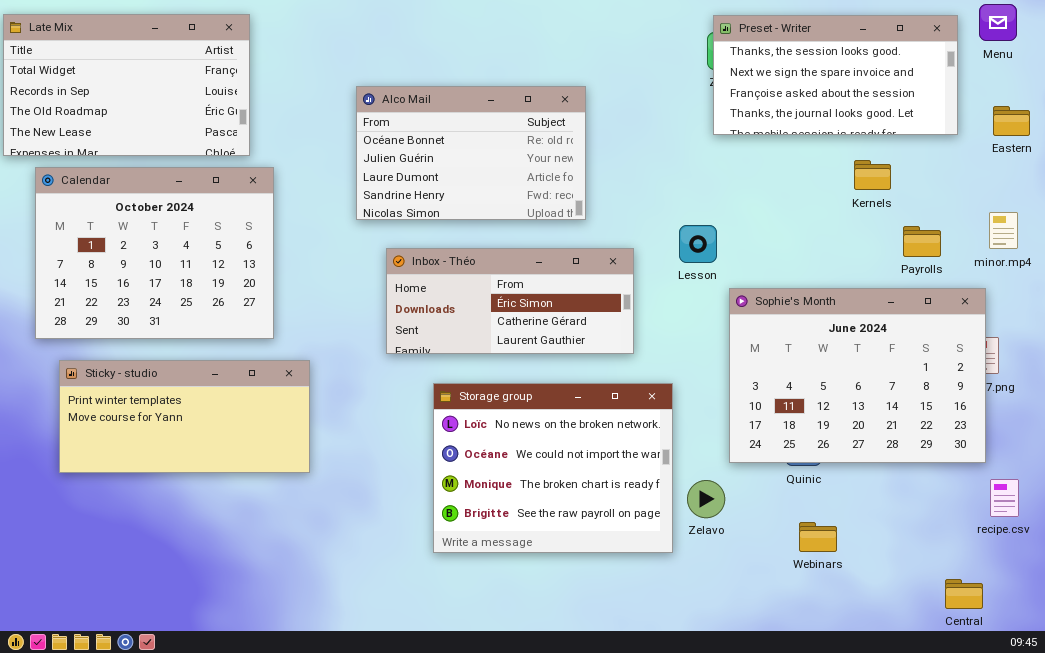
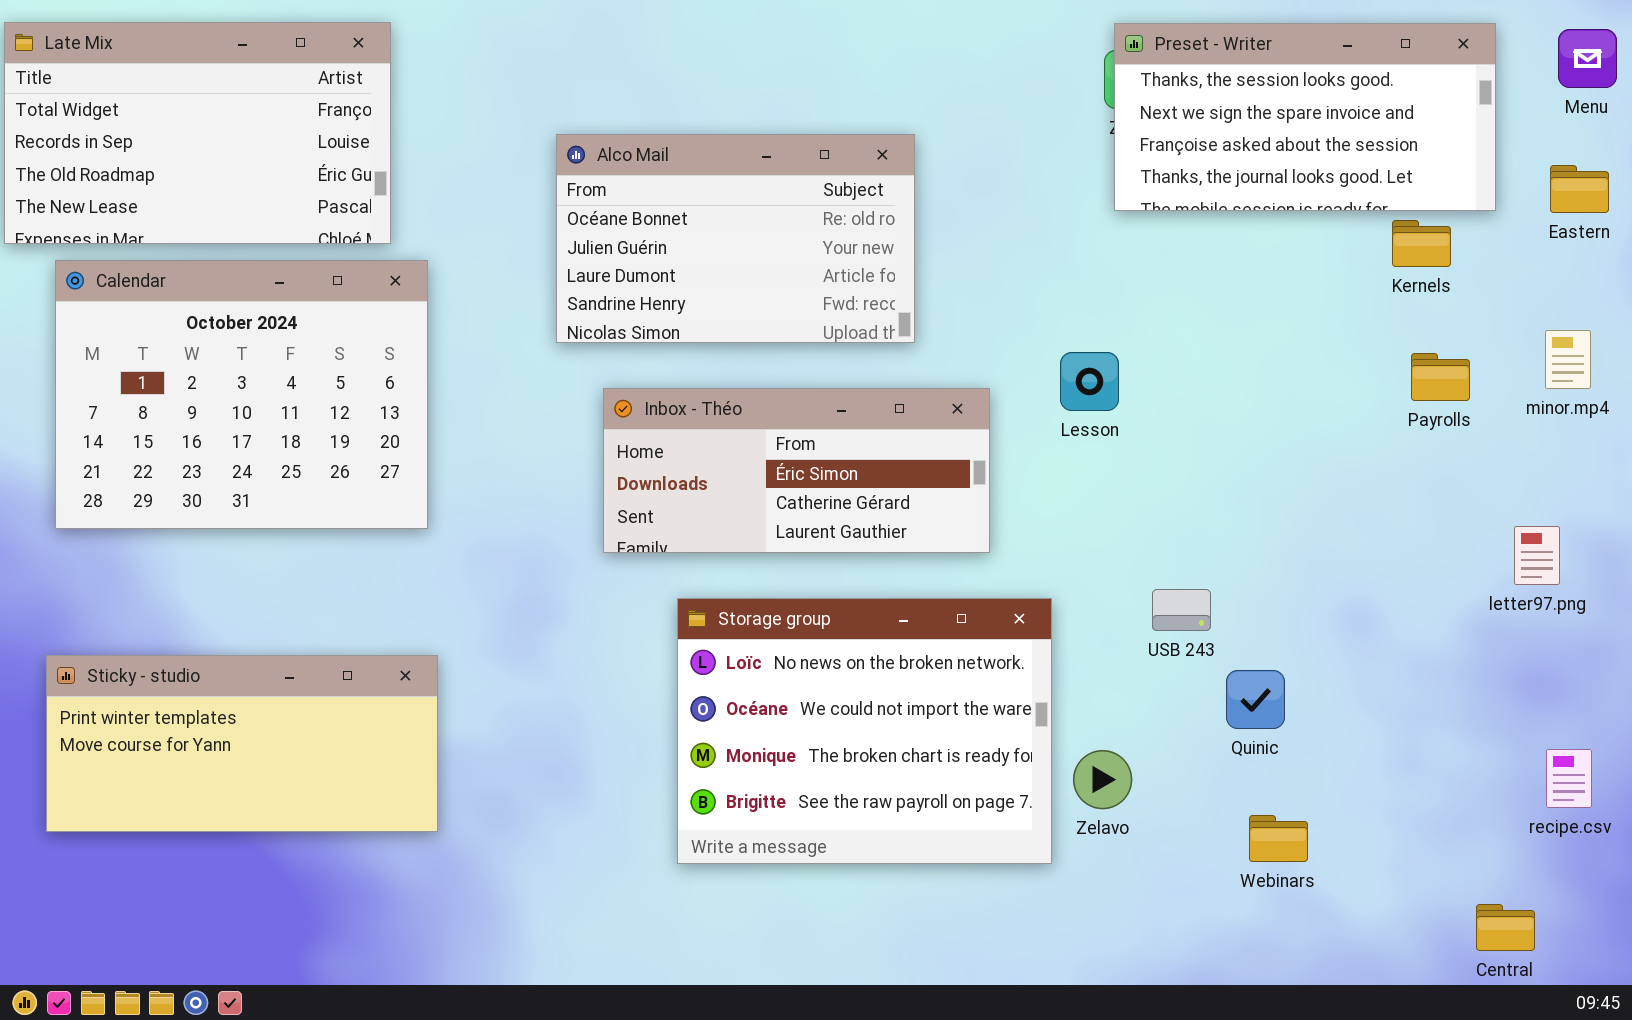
Menu: [979,4,1017,41] -> [1558,29,1617,88], moved
Kernels: [854,160,891,190] -> [1392,220,1451,267], moved
Sophie's Month: [729,288,986,463] -> none, closed
Sticky - studio: [59,360,310,473] -> [46,655,438,832], moved

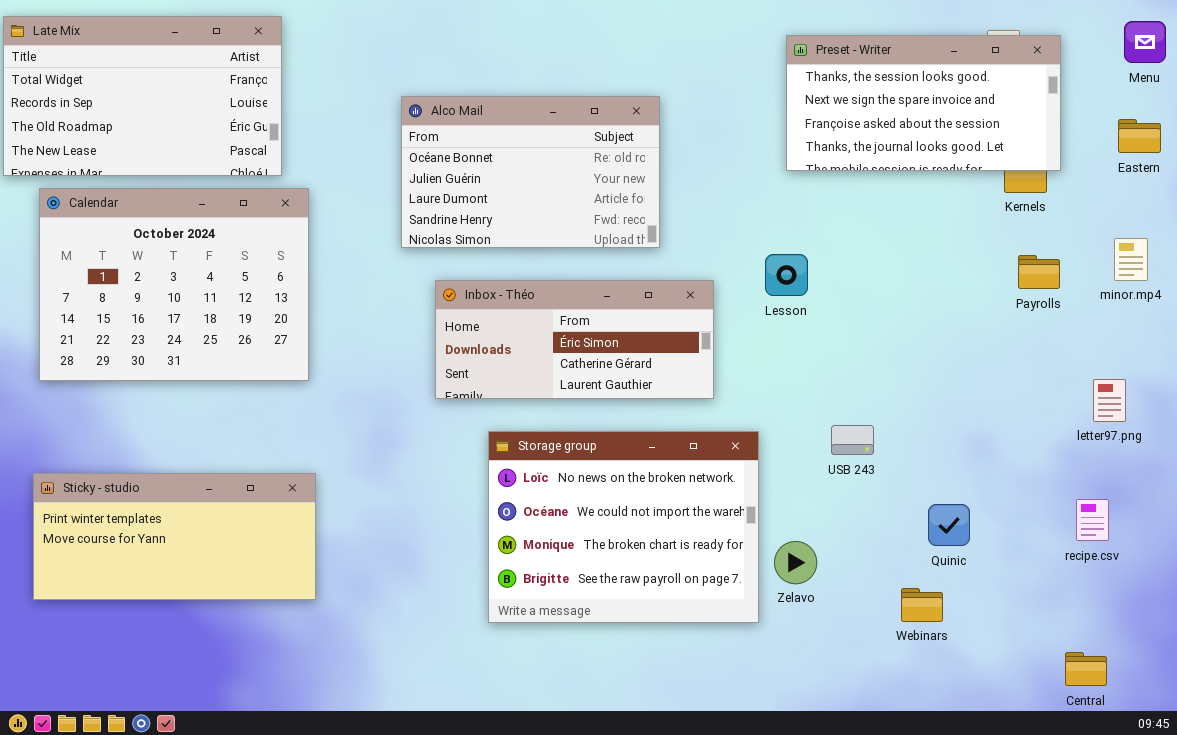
Preset - Writer: [1114,23,1496,211] -> [786,35,1061,171], moved
Quinic: [1226,670,1285,729] -> [928,504,970,546], moved
recipe.csv: [1546,749,1592,808] -> [1076,499,1109,541], moved

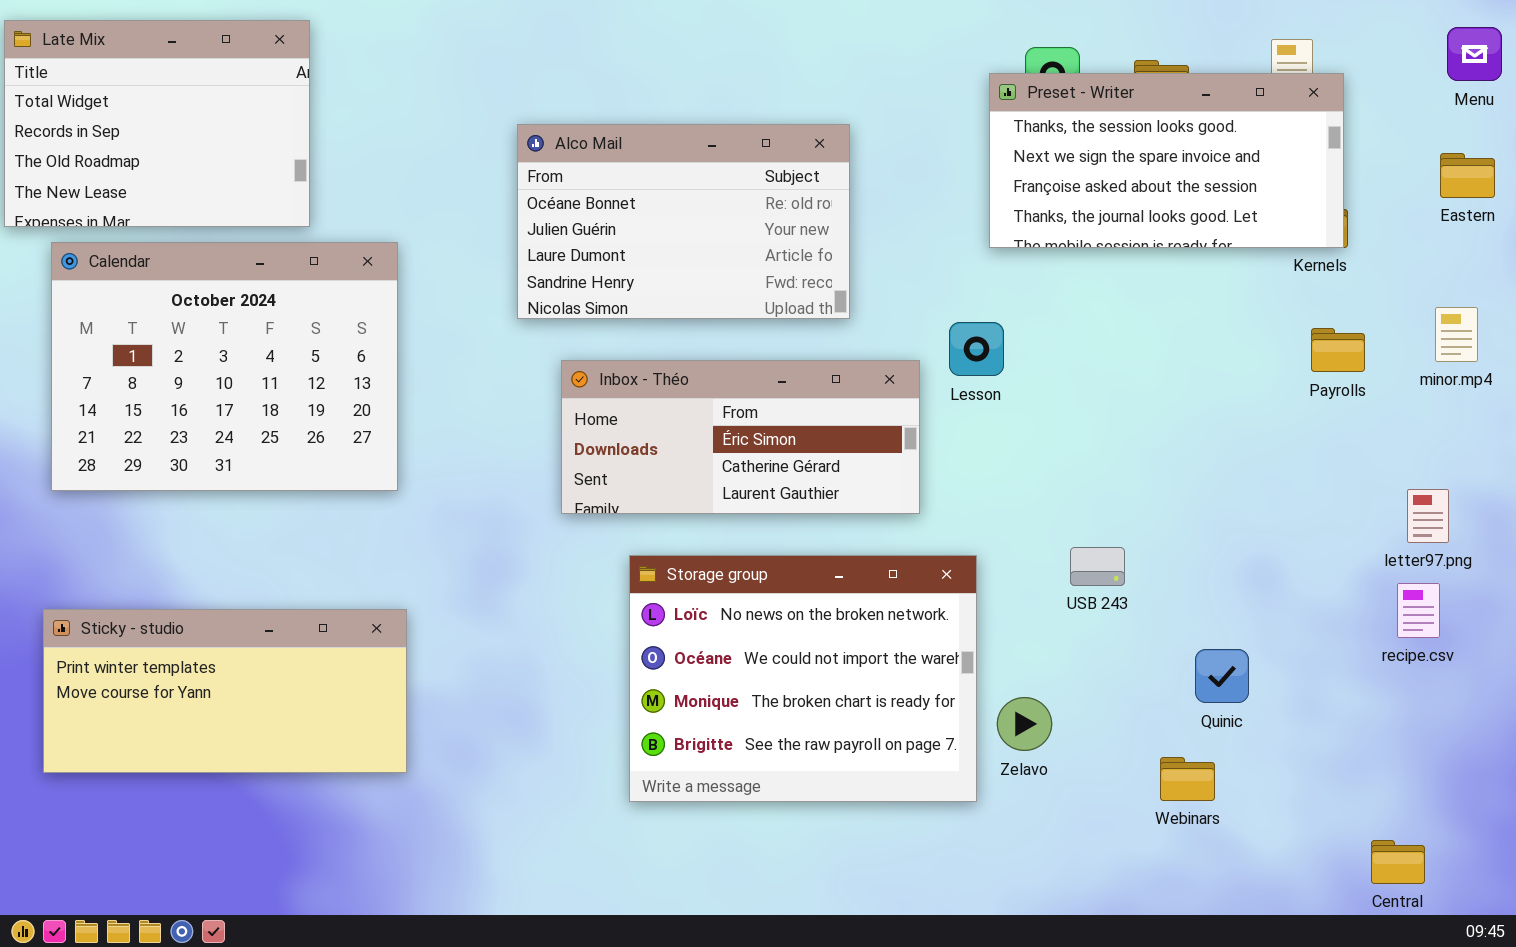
Late Mix: [3,16,282,176] -> [4,20,310,227], resized
Preset - Writer: [786,35,1061,171] -> [989,73,1344,248], moved
Lesson: [765,254,808,296] -> [949,322,1004,376], moved
recipe.csv: [1076,499,1109,541] -> [1397,583,1440,638], moved

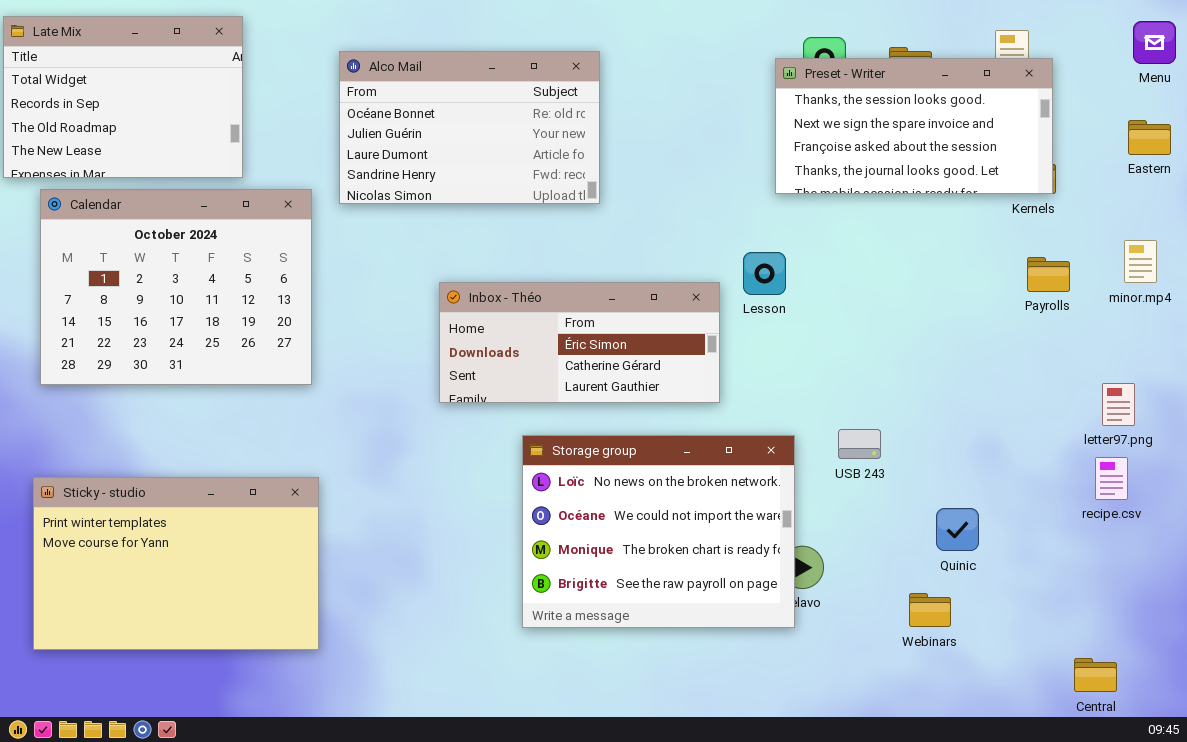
Alco Mail: [517,124,850,319] -> [339,51,600,204], moved
Storage group: [629,555,977,802] -> [522,435,795,628], moved
Sticky - studio: [43,609,407,773] -> [33,477,319,650], resized

